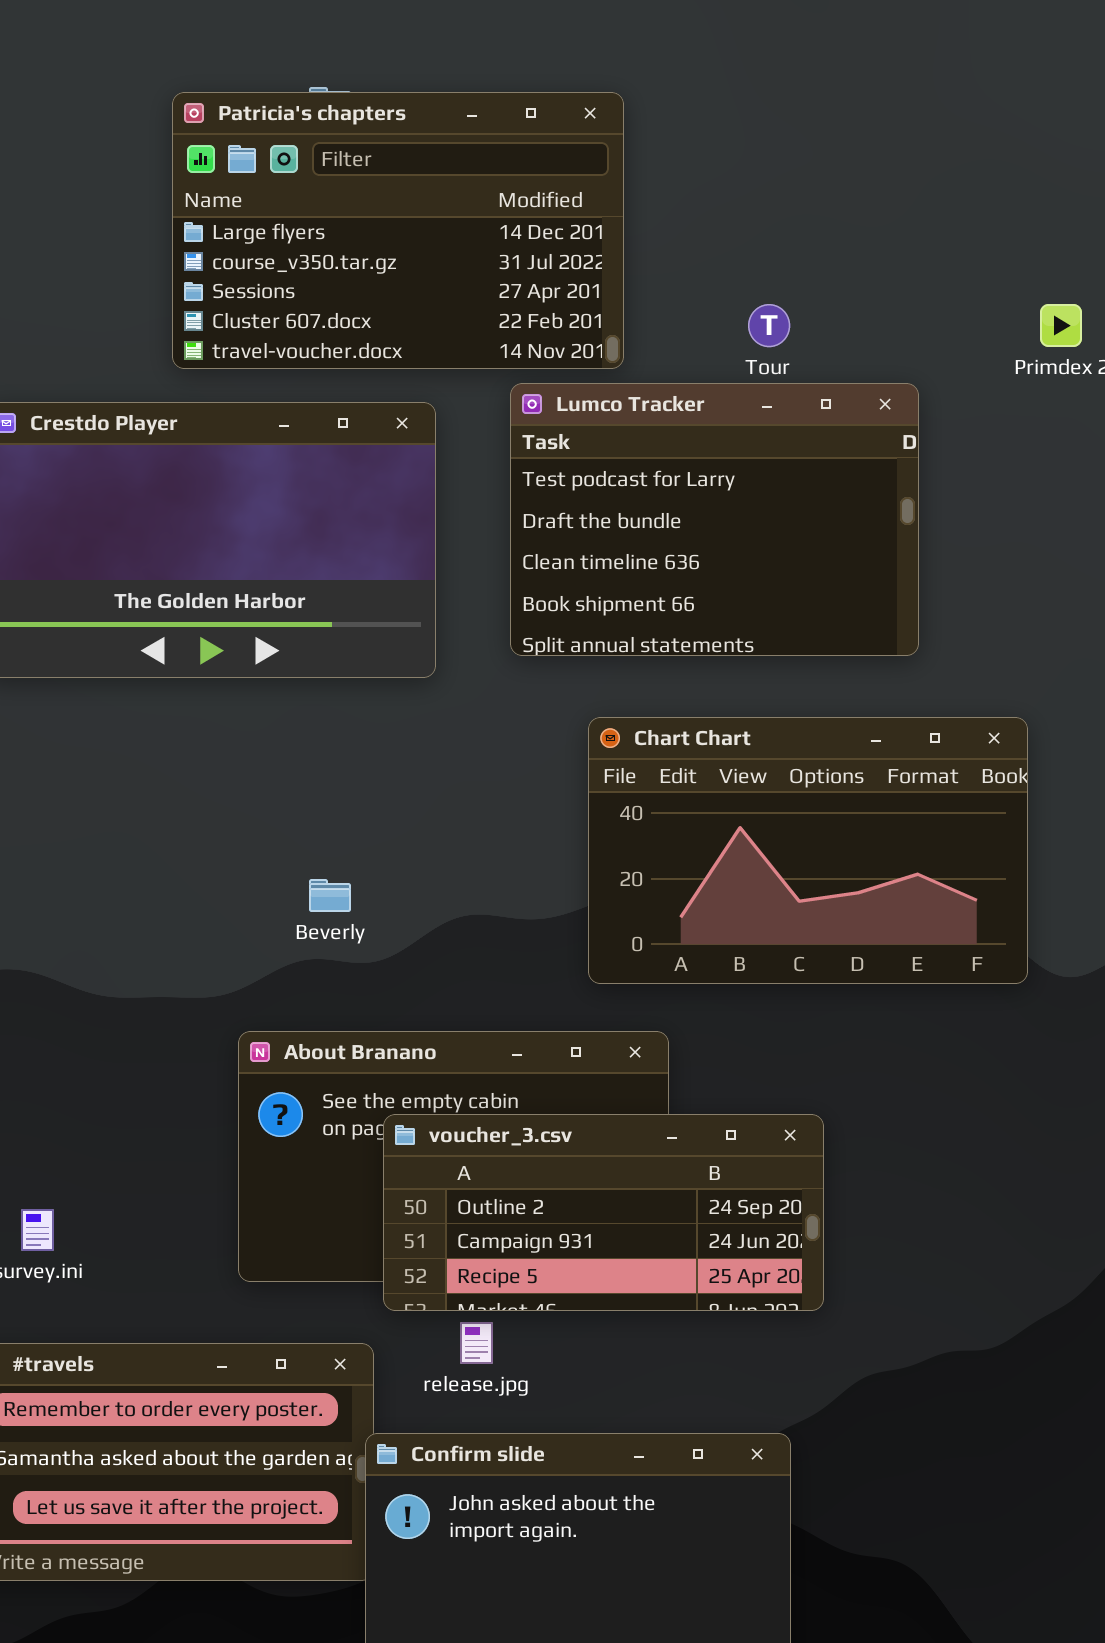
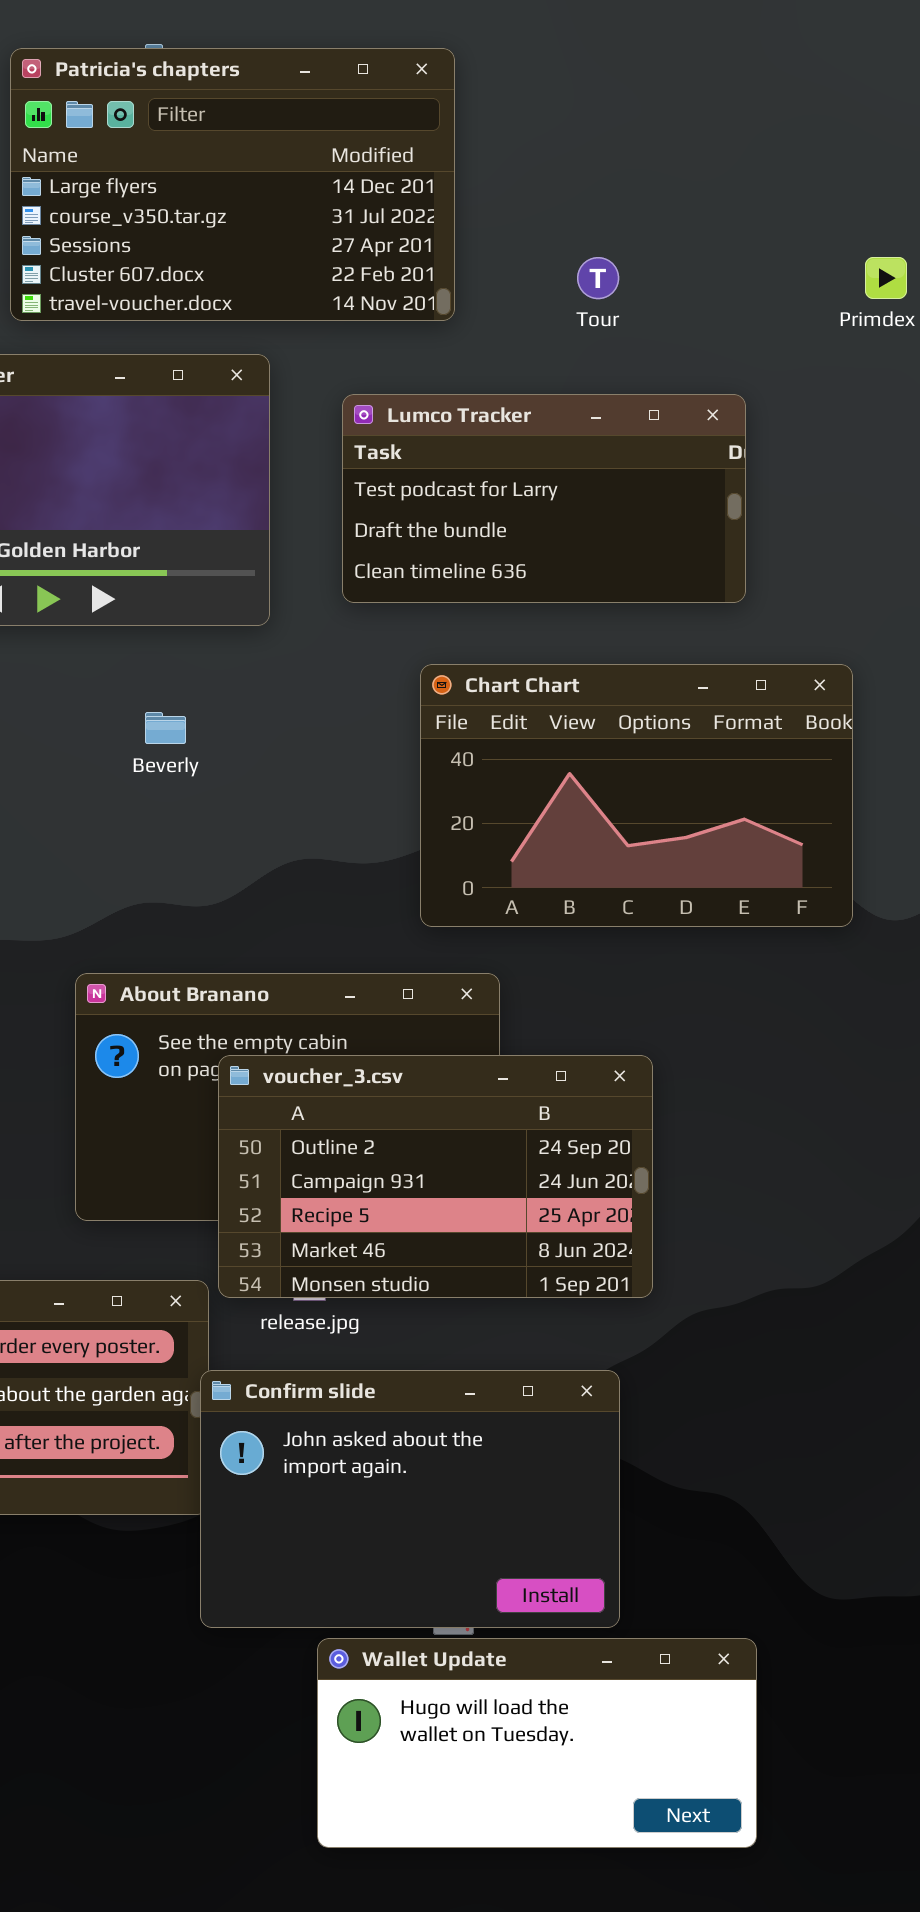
Lumco Tracker: [510,383,919,656] -> [342,394,746,603], resized
Beverly: [309,879,351,912] -> [145,712,186,744], moved
voucher_3.csv: [383,1114,824,1311] -> [218,1055,653,1298], resized

